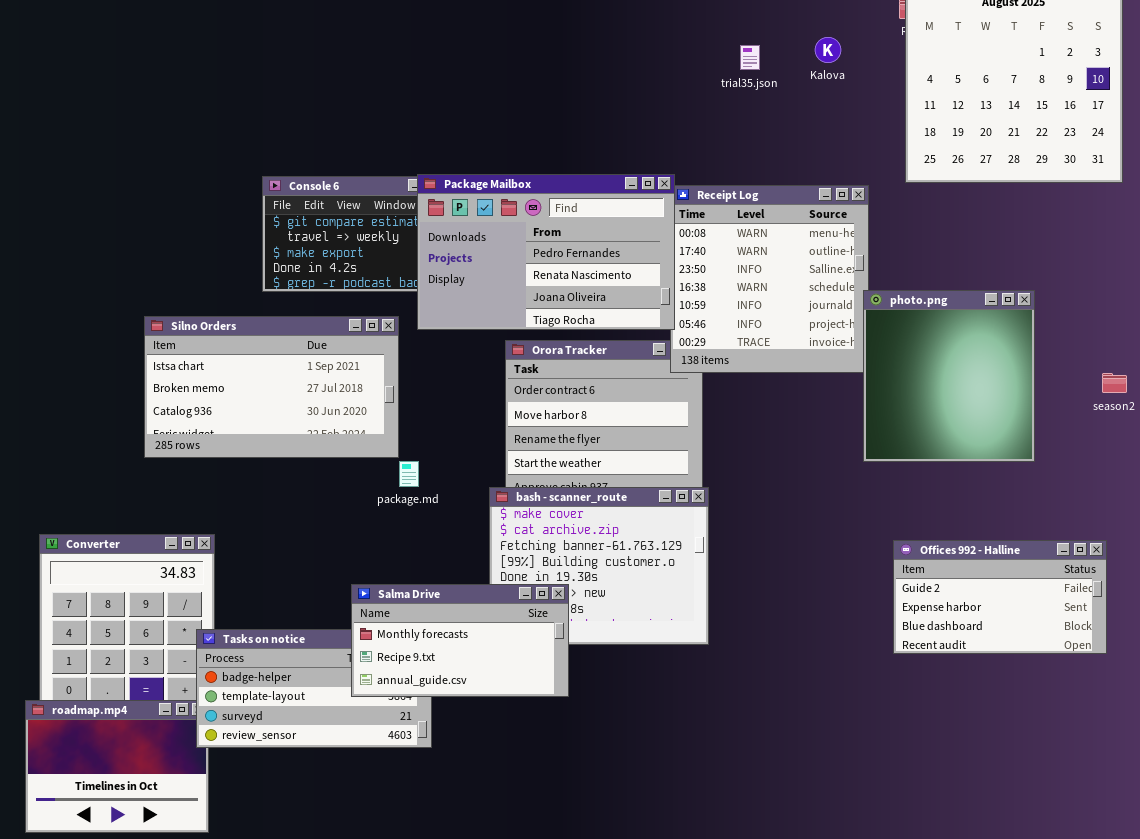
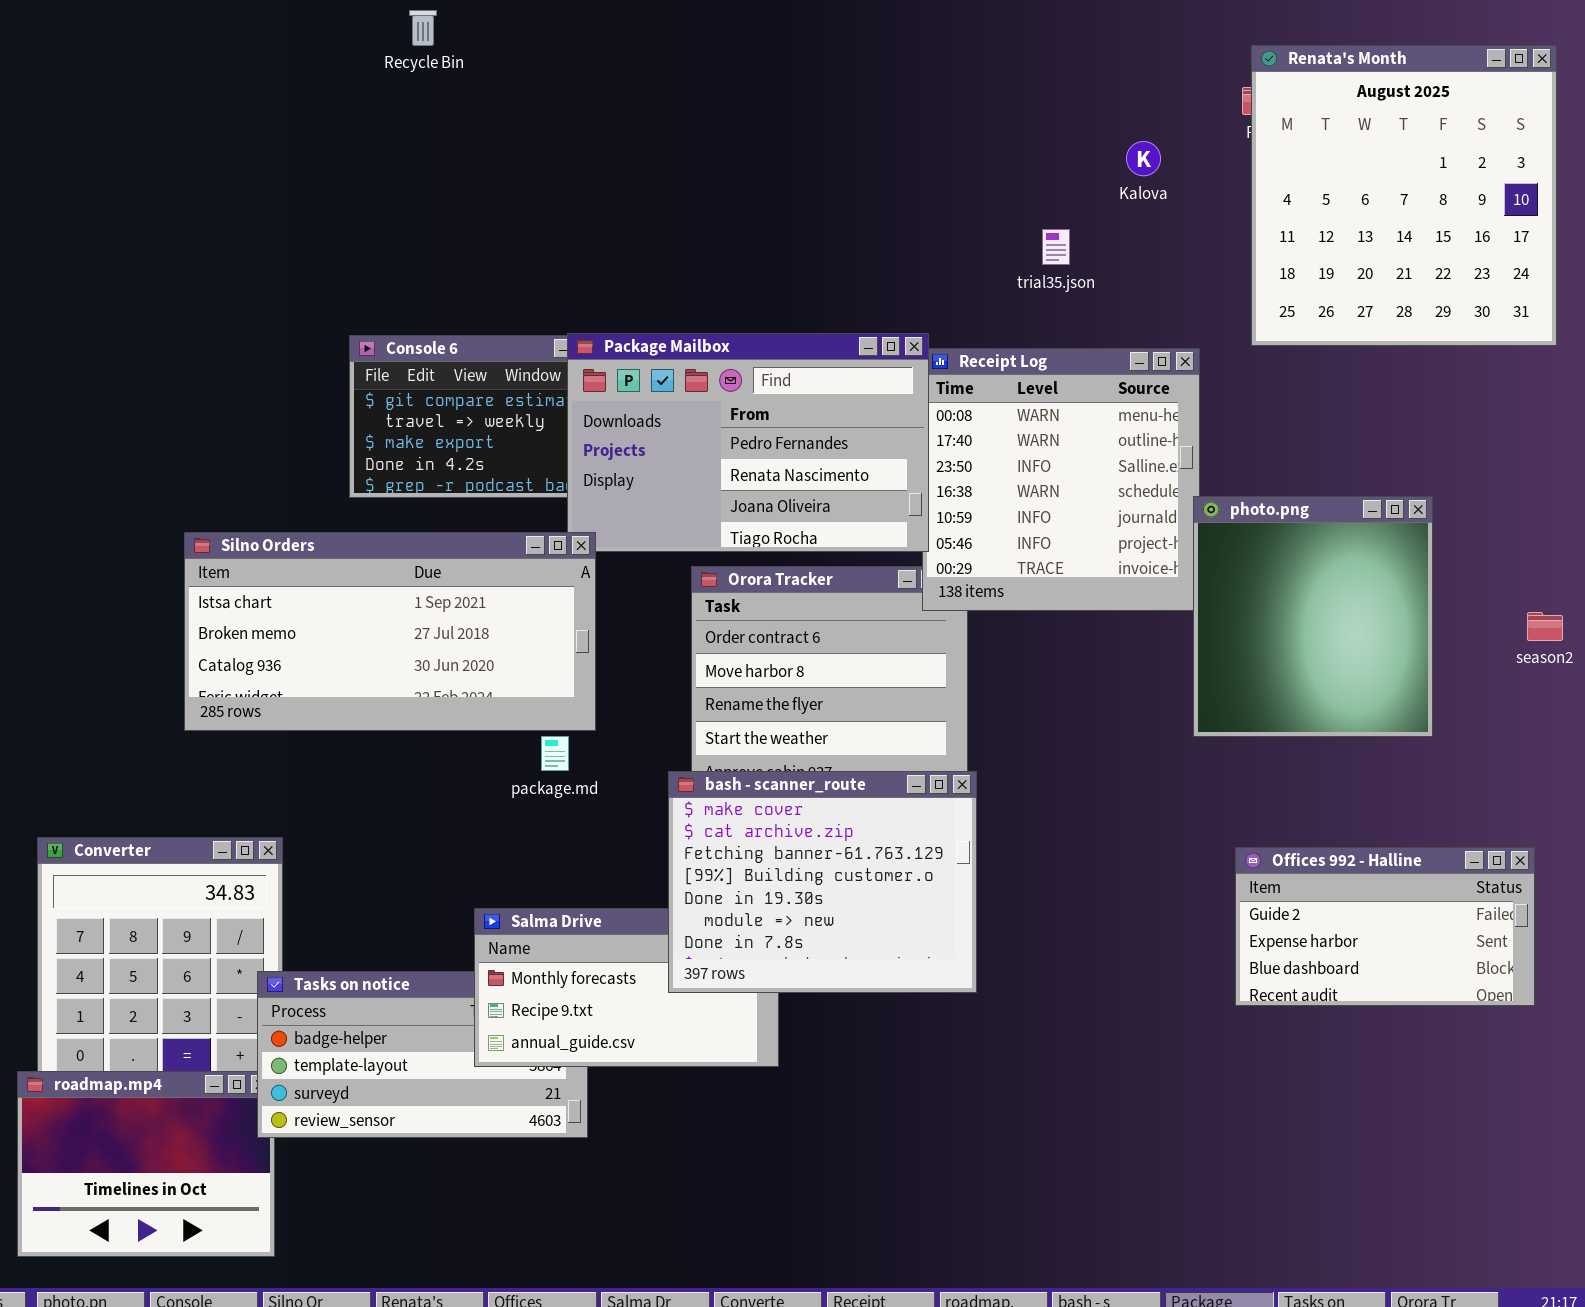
trial35.json: [740,45,760,70] -> [1042,229,1070,265], moved
Silno Orders: [144,316,399,458] -> [184,532,596,731], resized
bash - scanner_route: [489,487,709,645] -> [668,771,977,993], raised

